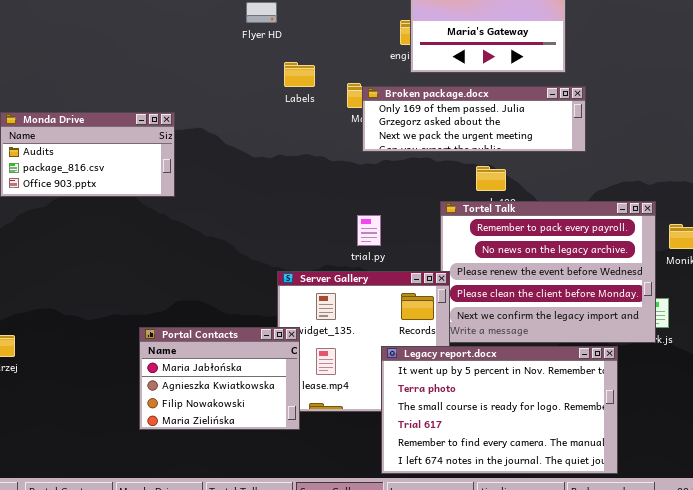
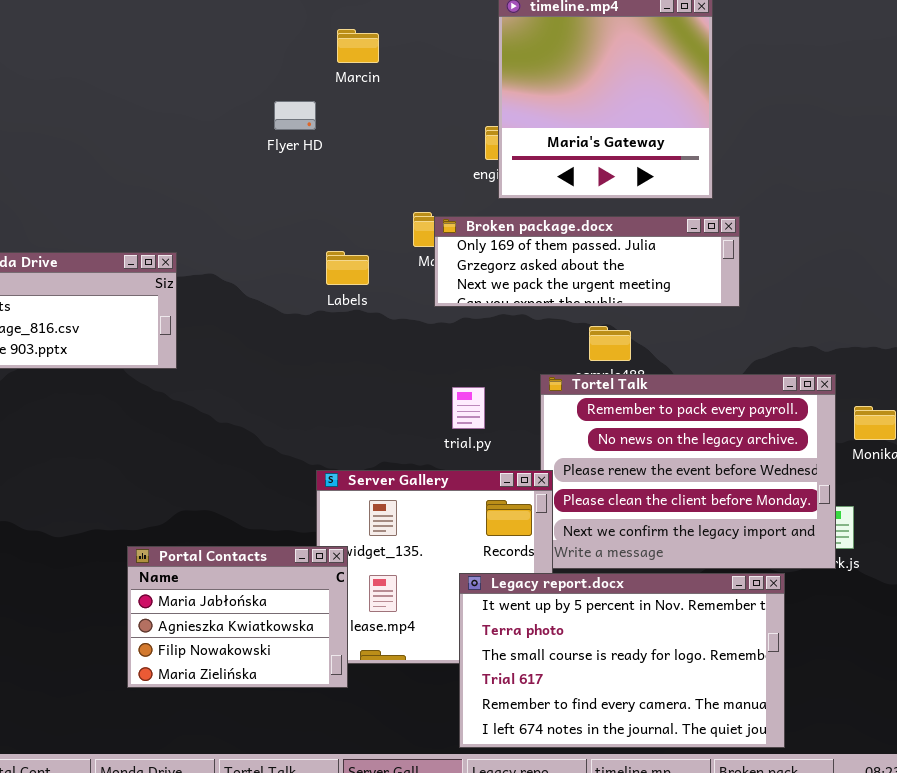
Labels: [284,62,315,87] -> [326,251,369,285], moved
trial.py: [357,215,381,246] -> [452,387,485,429], moved

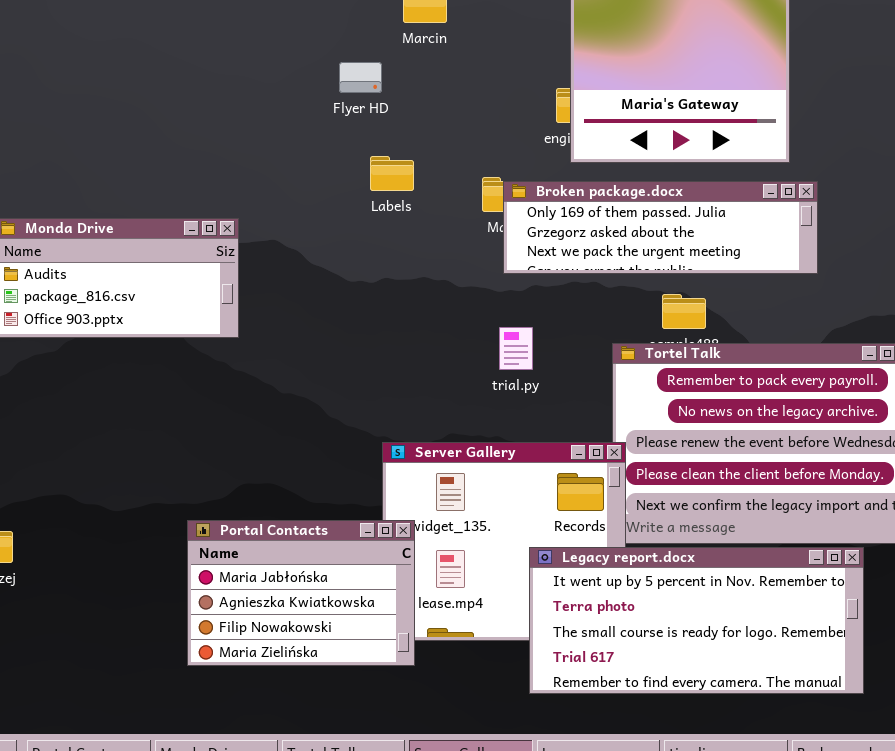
Labels: [326,251,369,285] -> [370,156,414,191], moved
trial.py: [452,387,485,429] -> [499,327,533,370], moved
Legacy report.docx: [459,573,785,748] -> [529,547,864,694], resized

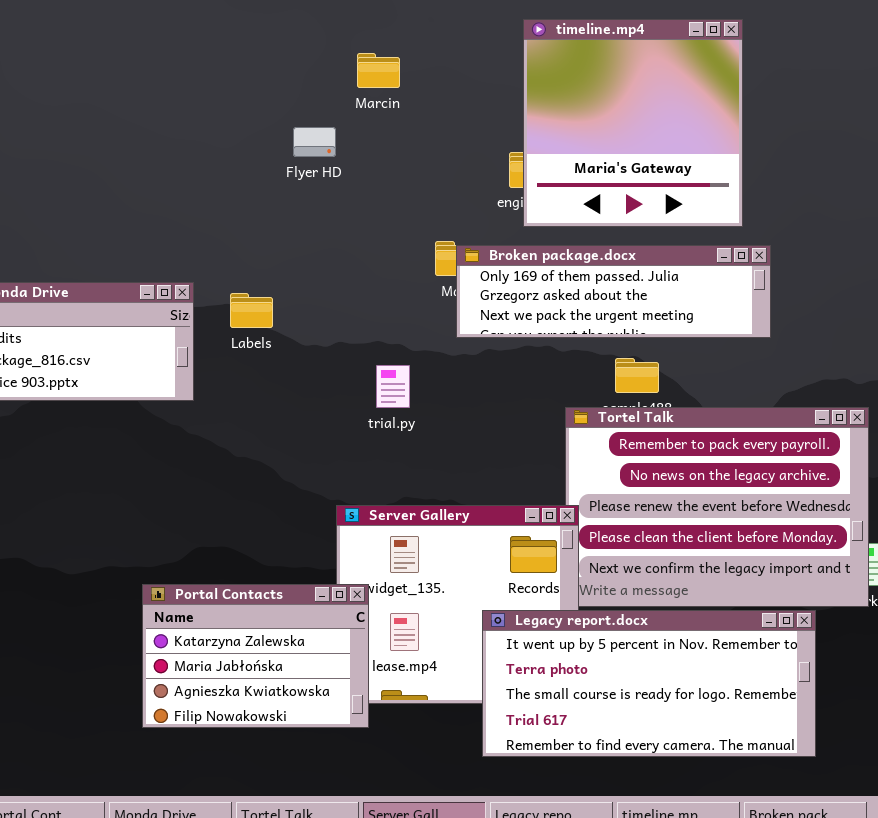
Labels: [370,156,414,191] -> [230,293,273,328], moved
trial.py: [499,327,533,370] -> [376,365,410,408], moved
Portal Contacts: [187,520,415,666] -> [142,584,369,728], scrolled up 1 row

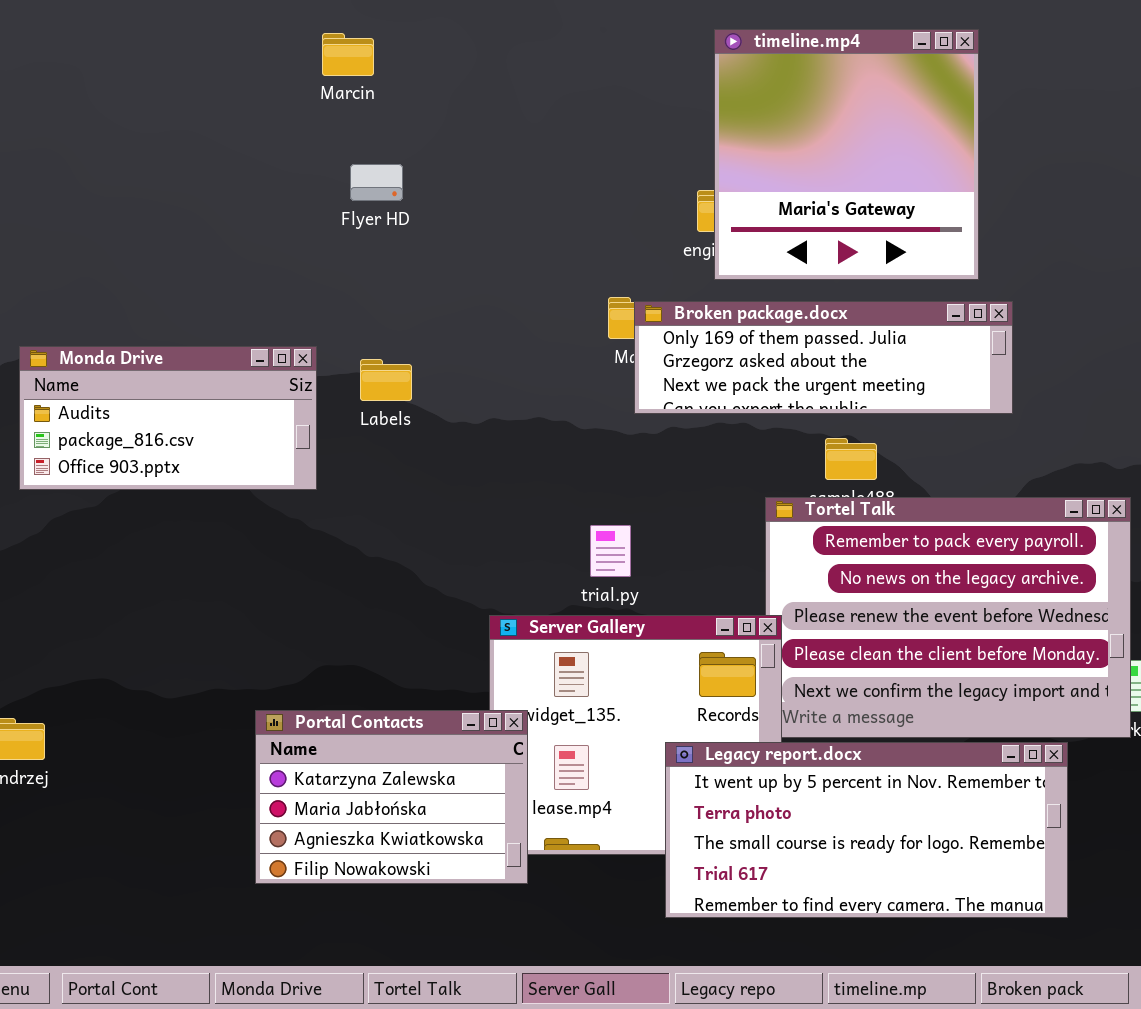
Marcin: [357,53,400,88] -> [322,33,374,76], moved
Flyer HD: [293,127,336,157] -> [350,164,403,201], moved
trial.py: [376,365,410,408] -> [590,525,631,577], moved

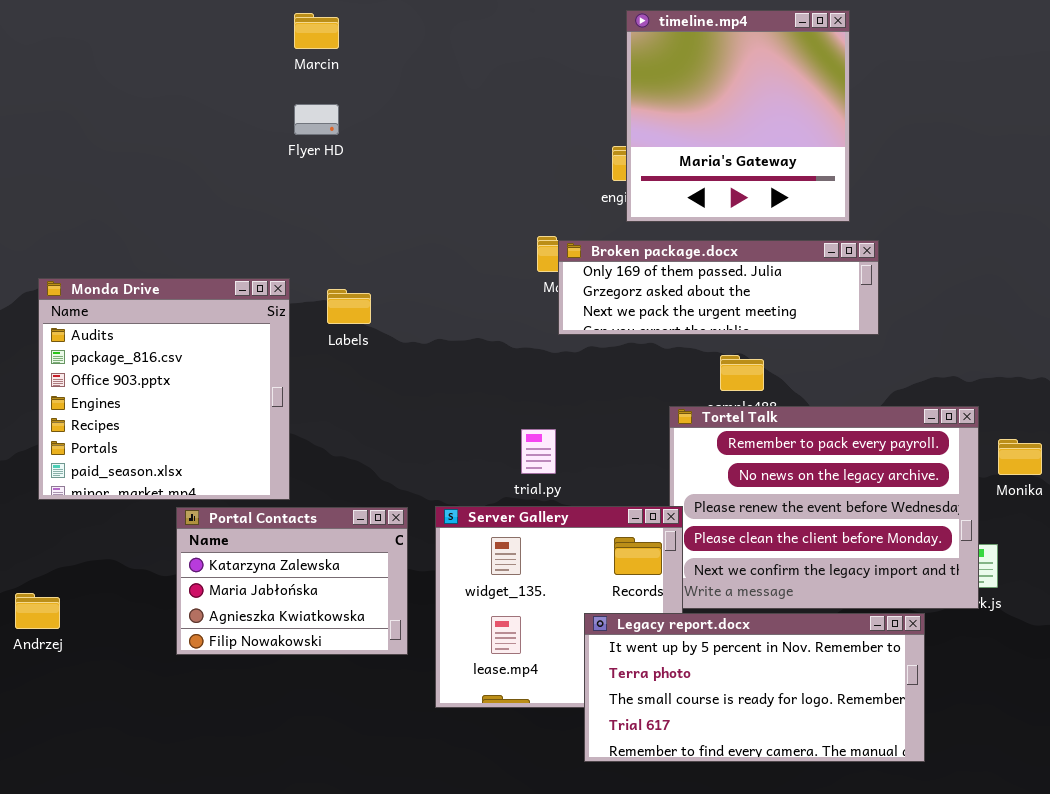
Flyer HD: [350,164,403,201] -> [294,104,339,135], moved
Monda Drive: [19,346,317,490] -> [38,278,290,500], resized
Portal Contacts: [255,710,528,884] -> [176,507,408,655], moved

